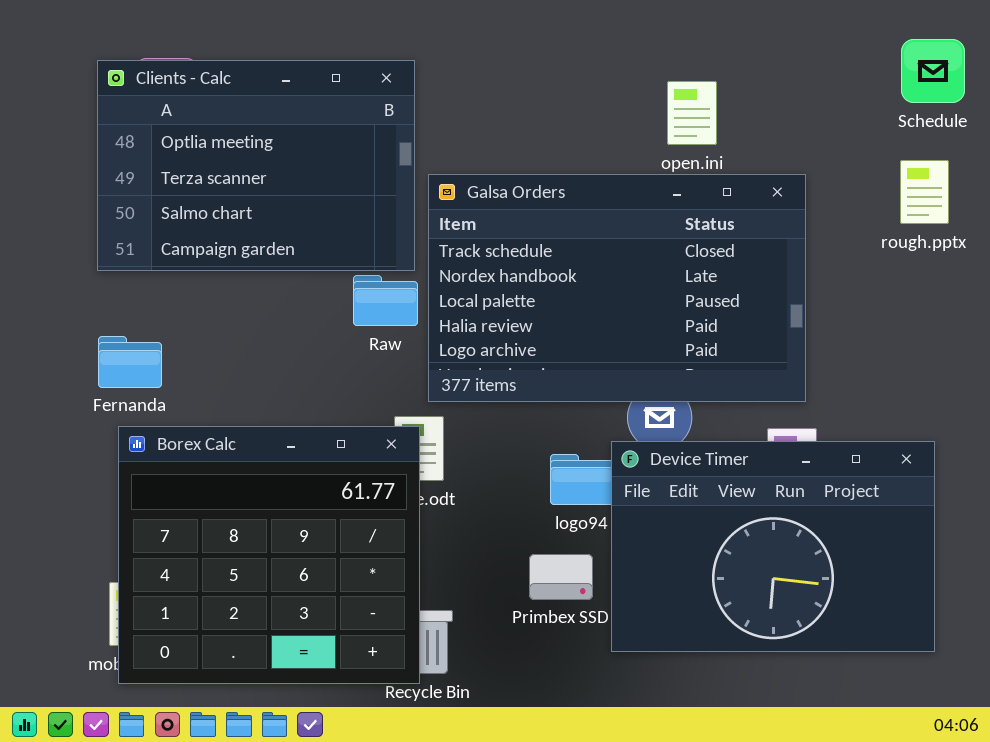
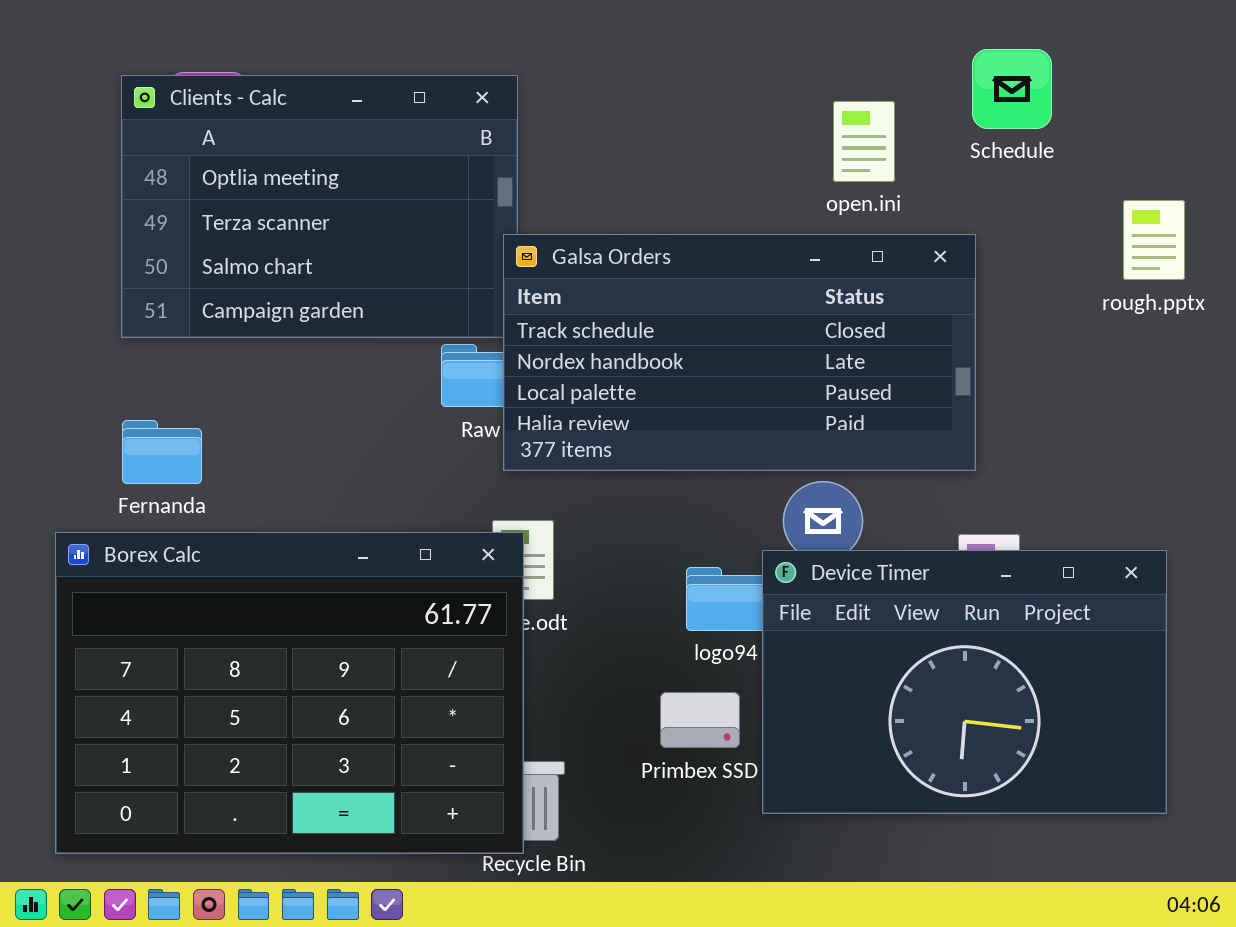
Schedule: [901,39,965,103] -> [972,49,1052,129], moved
Galsa Orders: [428,174,806,402] -> [503,234,976,471], moved, resized
Borex Calc: [118,426,420,684] -> [55,532,524,854], resized

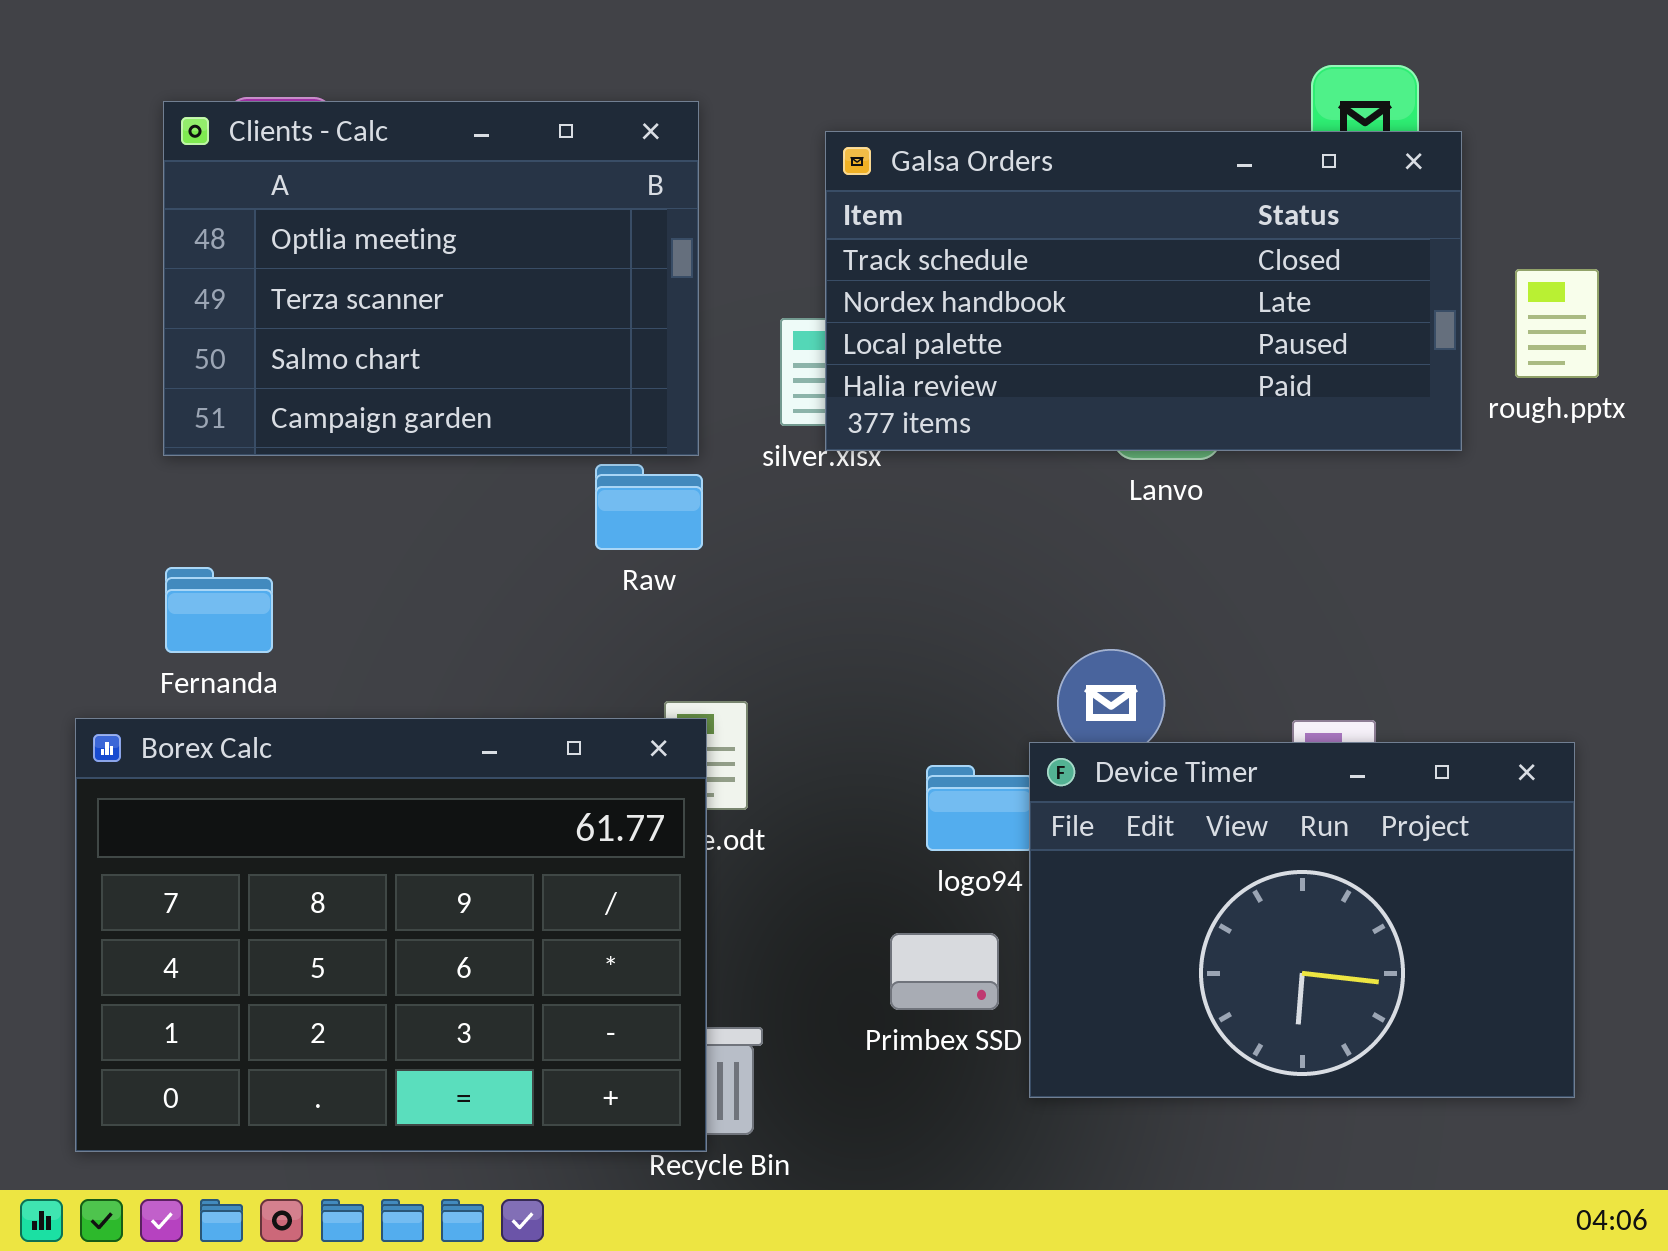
Galsa Orders: [503,234,976,471] -> [825,131,1462,451], moved

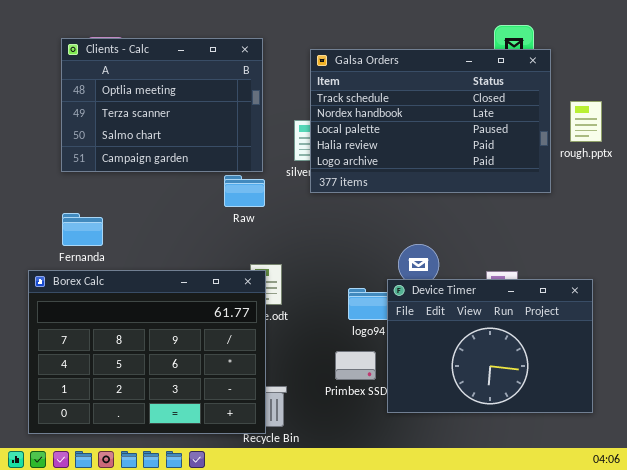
Galsa Orders: [825,131,1462,451] -> [310,49,551,193], resized

